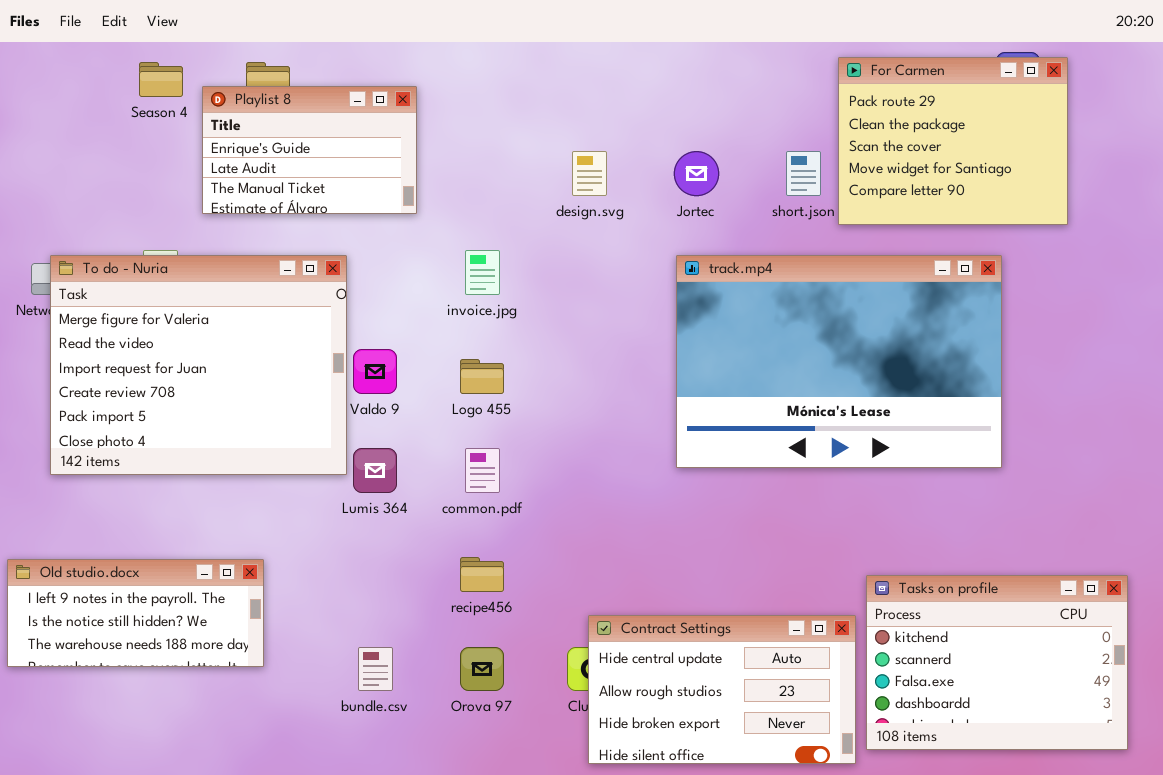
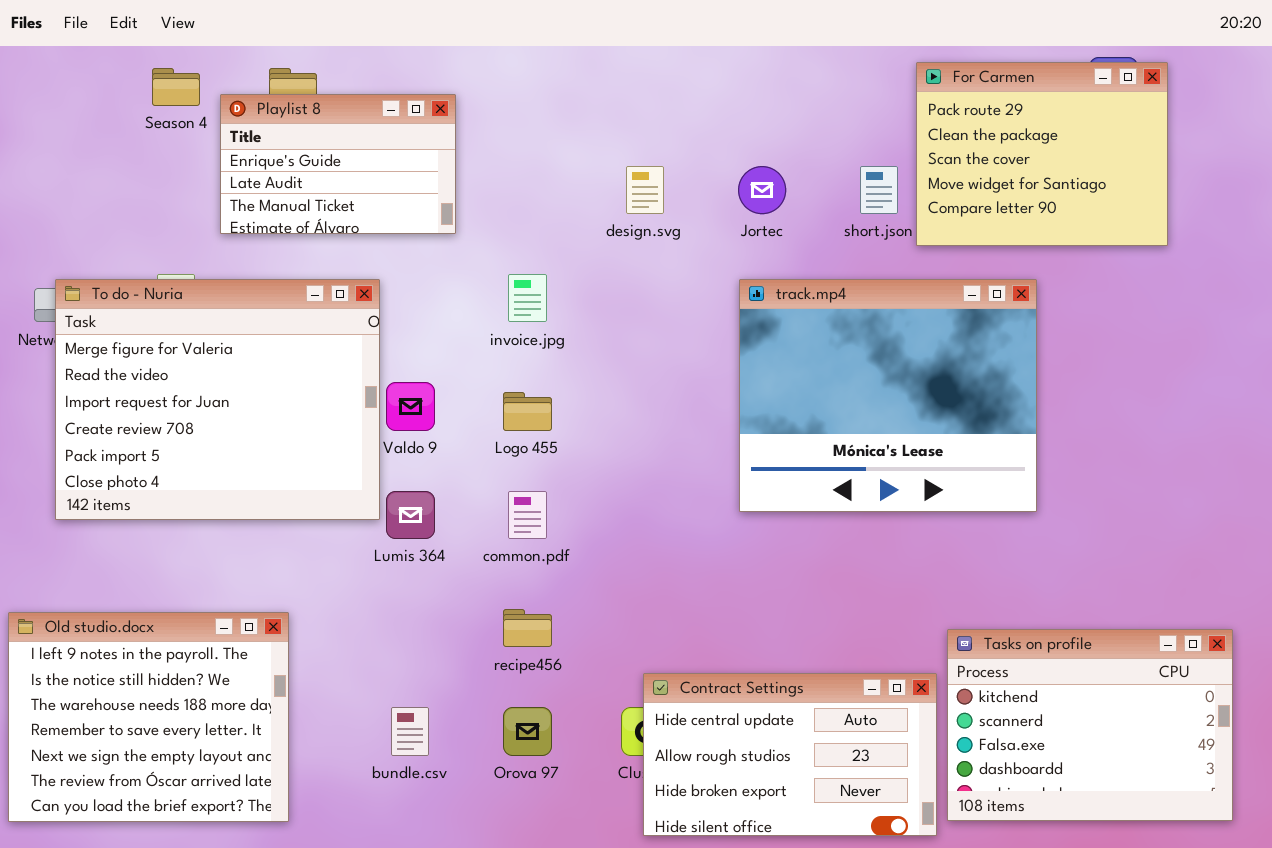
track.mp4: [676,255,1002,468] -> [739,279,1037,512], resized
Old studio.docx: [7,559,264,667] -> [8,612,289,822], resized

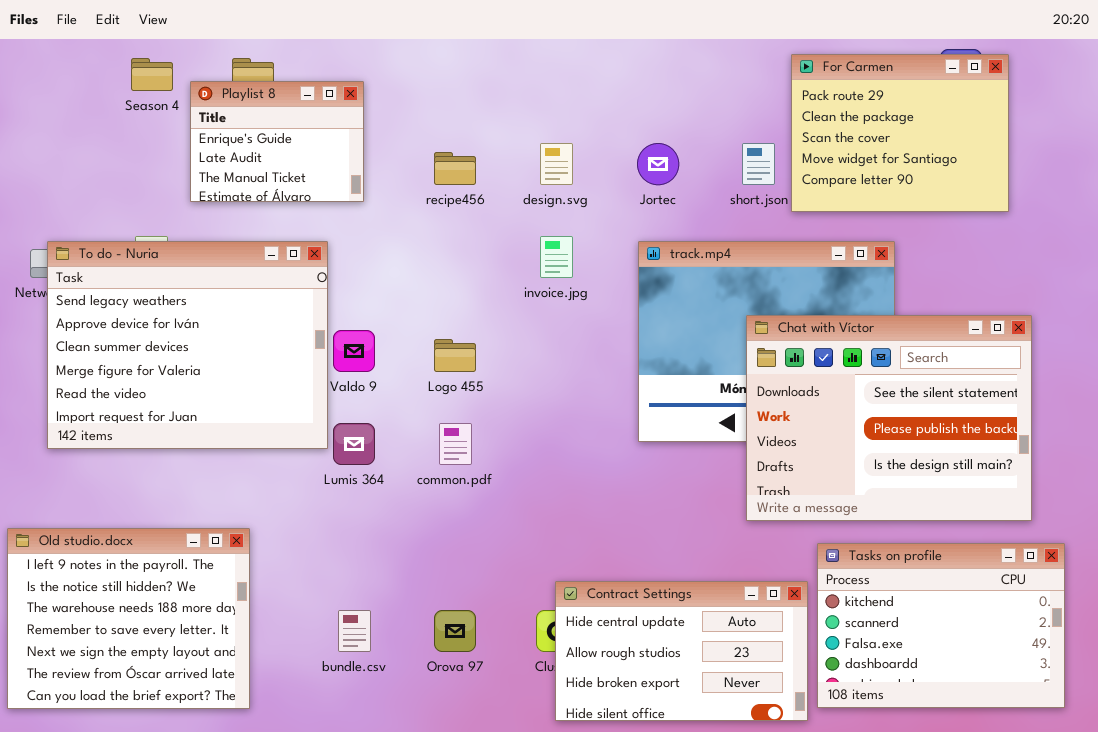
Playlist 8: [220,94,456,234] -> [190,81,364,202], resized
invoice.jpg: [508,274,547,322] -> [540,236,573,278], moved
To do - Nuria: [55,279,380,520] -> [47,241,328,449], scrolled up 3 rows
Chat with Víctor: none -> [746,315,1032,521], opened
recipe456: [503,609,552,647] -> [434,152,476,185], moved

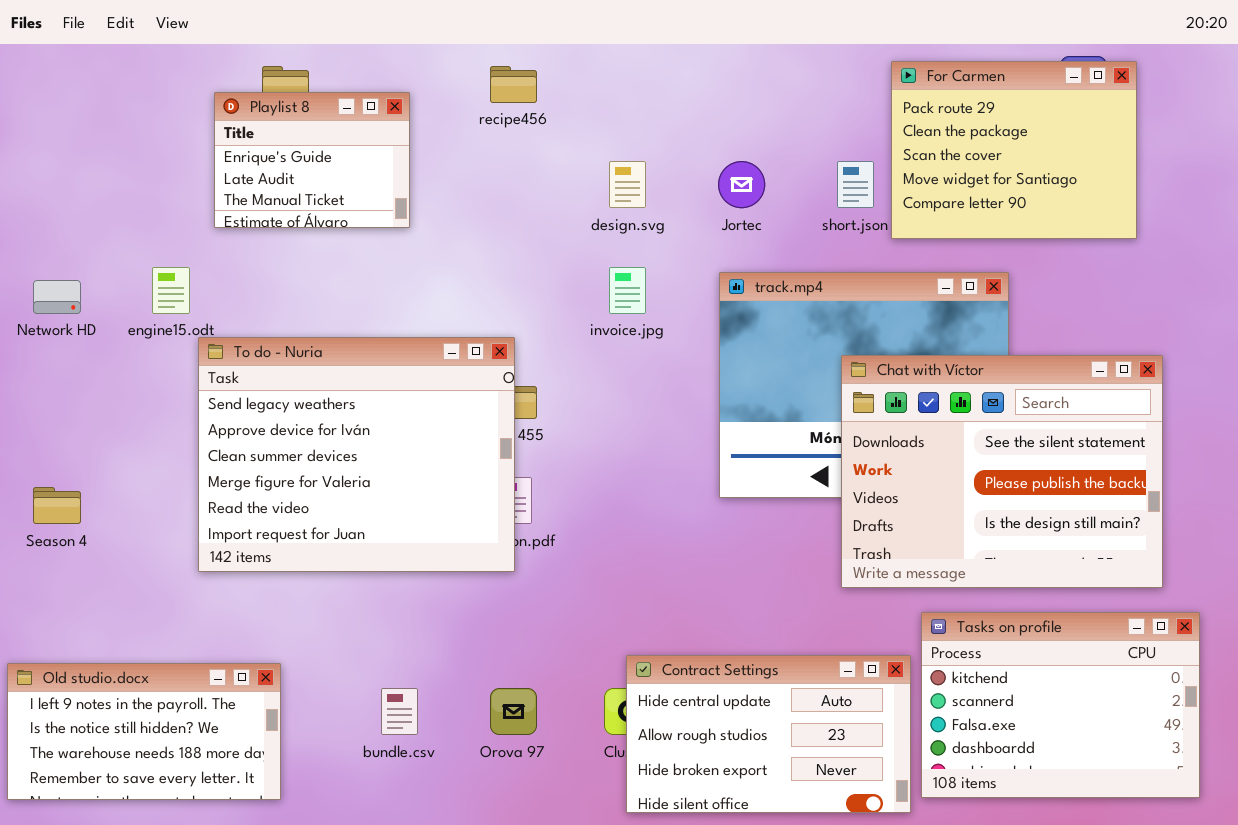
Season 4: [131,58,173,91] -> [33,487,81,524], moved
recipe456: [434,152,476,185] -> [490,66,537,103], moved
To do - Nuria: [47,241,328,449] -> [198,337,515,572], moved
Old studio.docx: [7,528,250,709] -> [7,663,281,800], resized

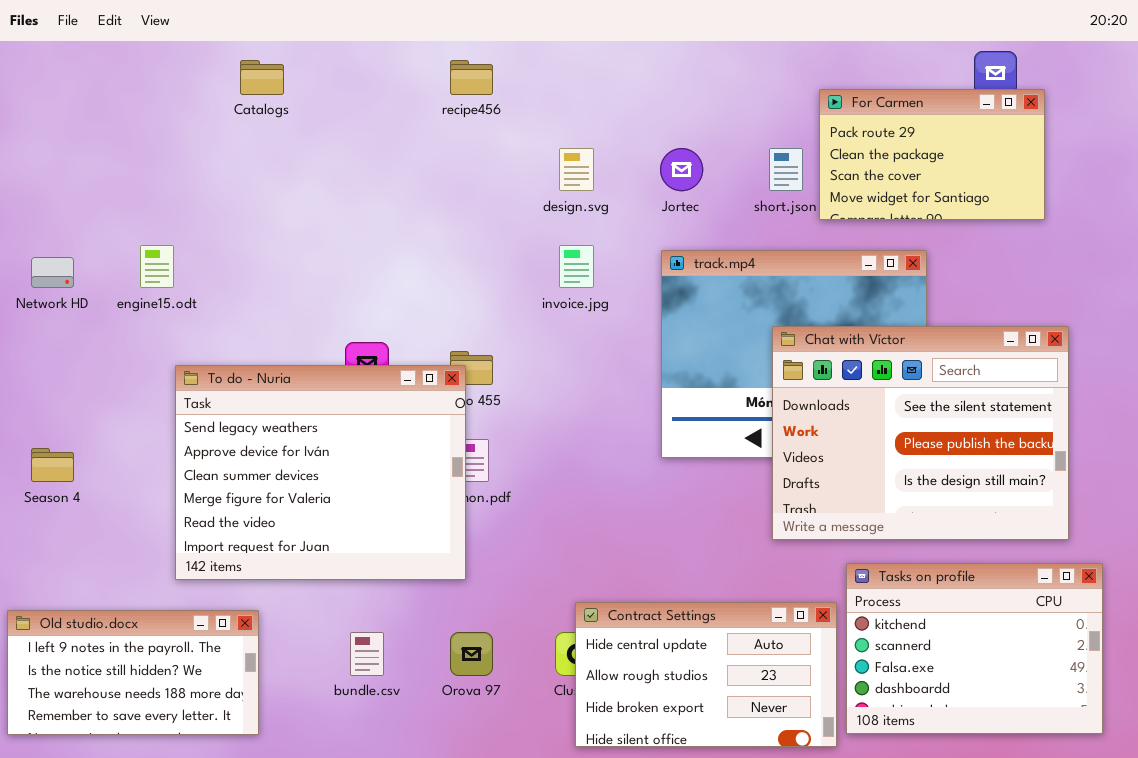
For Carmen: [891,61,1137,239] -> [819,89,1045,220], resized
Playlist 8: [214,92,410,228] -> none, closed
To do - Nuria: [198,337,515,572] -> [175,365,466,580], moved

